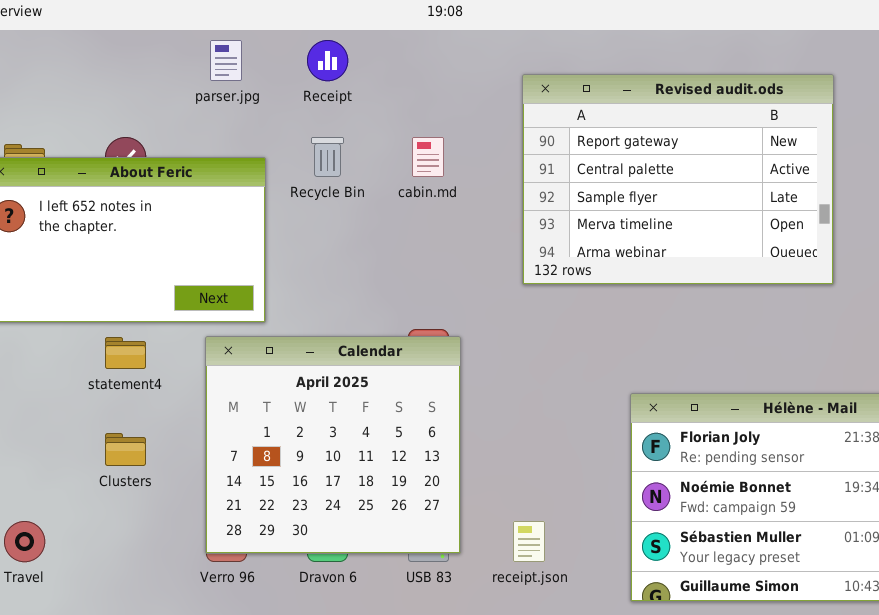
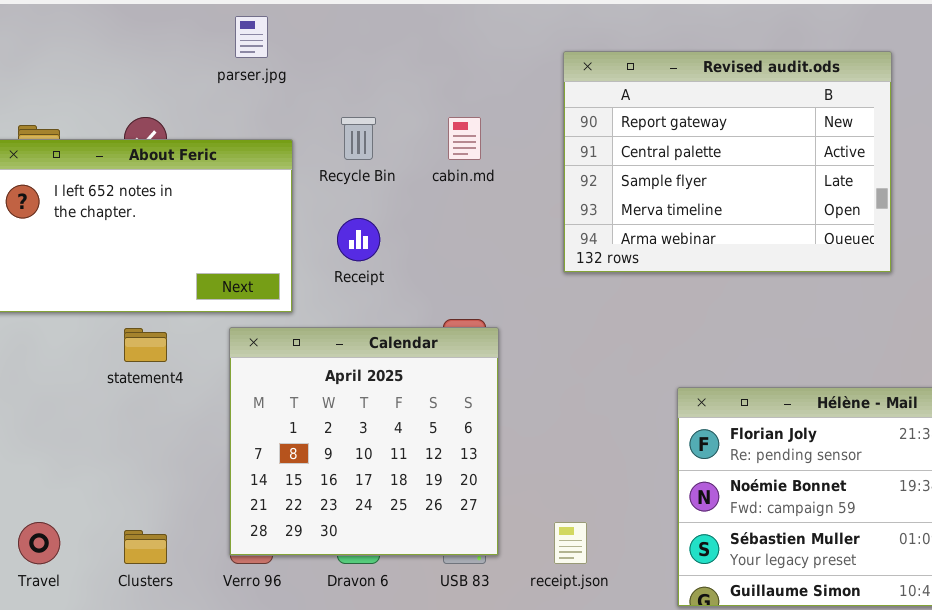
Receipt: [307,40,348,81] -> [337,218,380,261], moved
Clusters: [105,433,146,466] -> [124,530,167,564], moved

